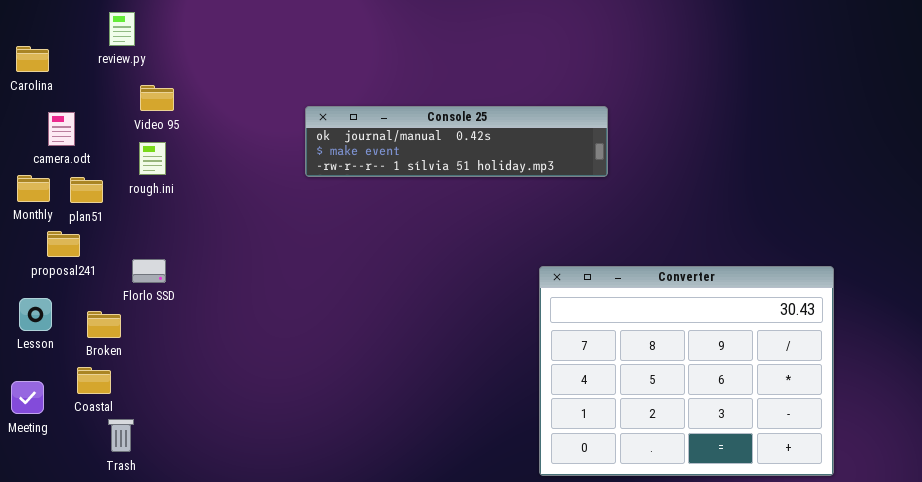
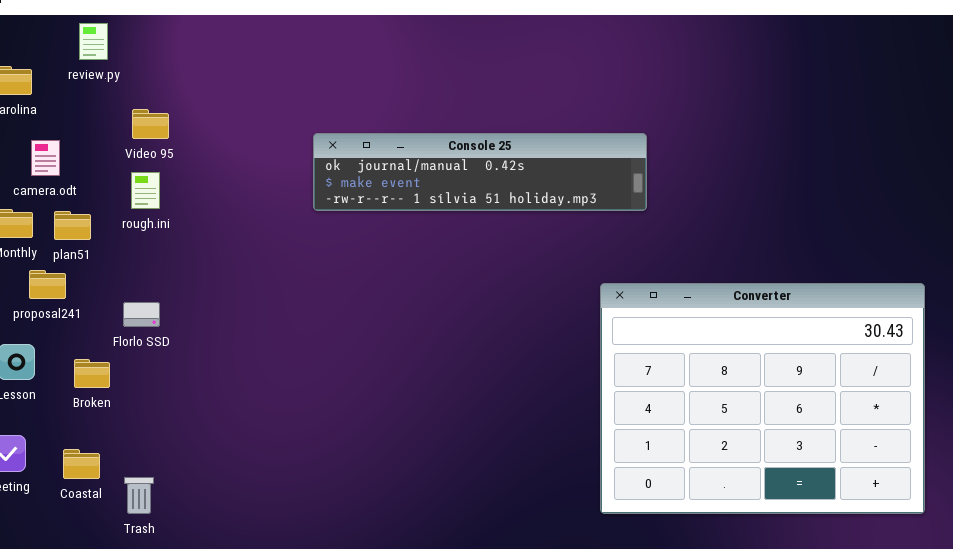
review.py: [109,12,135,46] -> [79,23,108,60], moved
Converter: [539,266,834,476] -> [600,283,925,514], moved
Coastal: [77,367,111,394] -> [63,449,100,479], moved
Trash: [108,419,134,452] -> [124,477,154,514], moved

